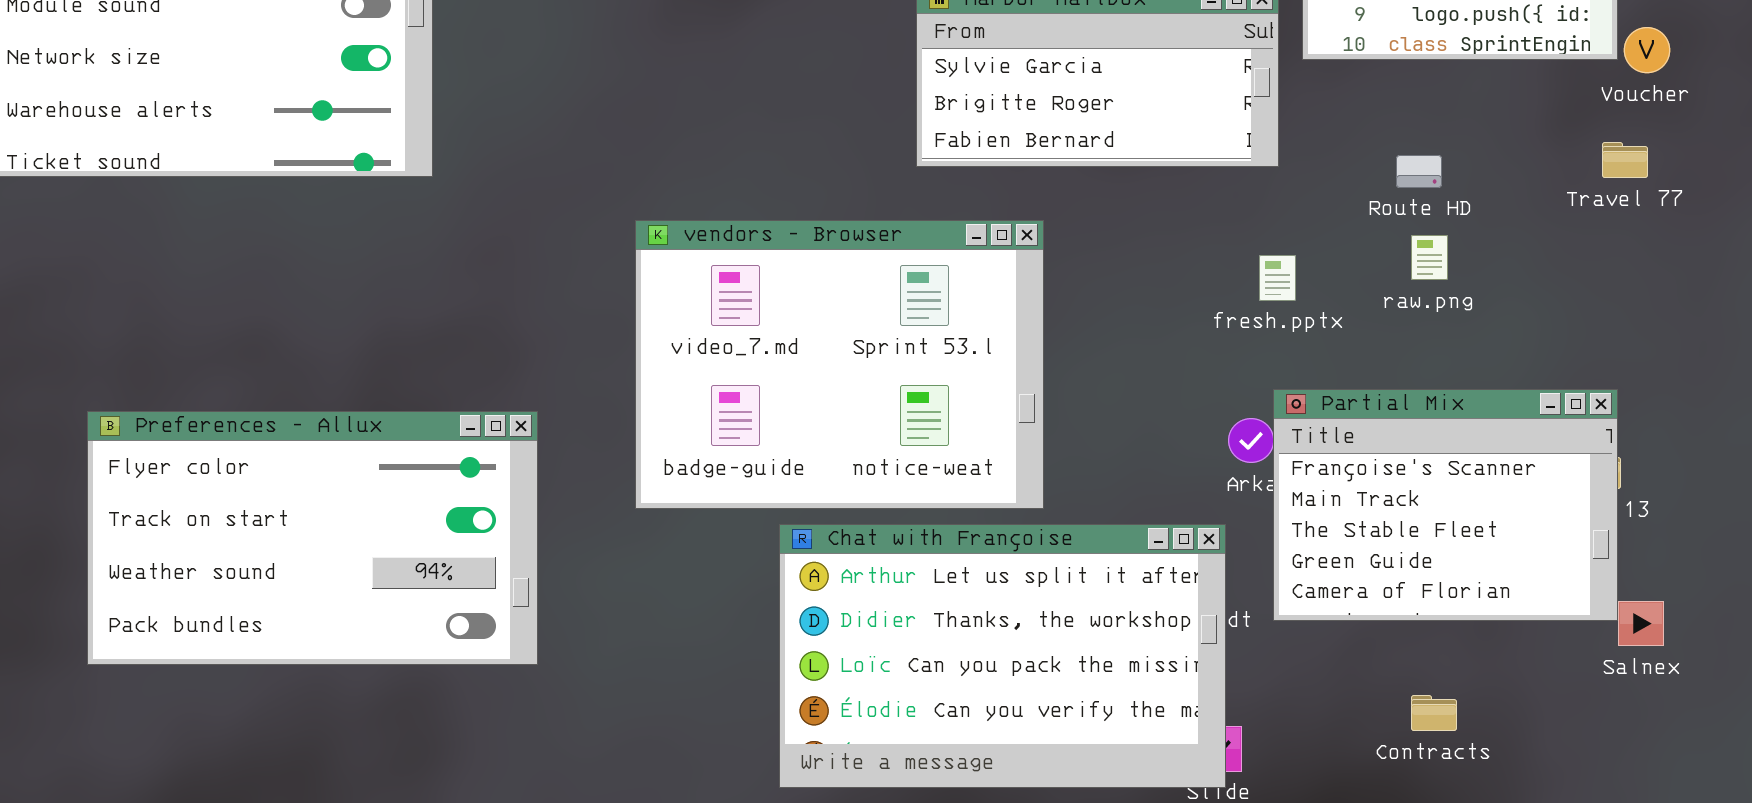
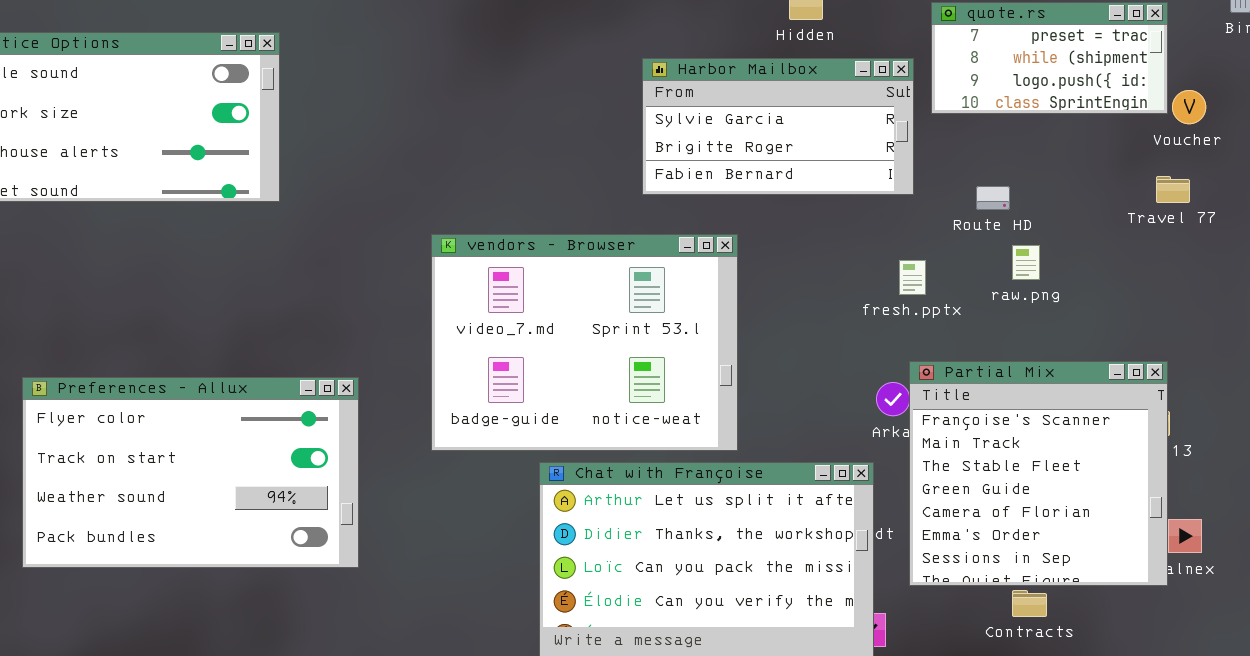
Route HD: [1396,155,1442,188] -> [976,186,1010,210], moved
Partial Mix: [1273,389,1618,621] -> [909,361,1168,586], resized

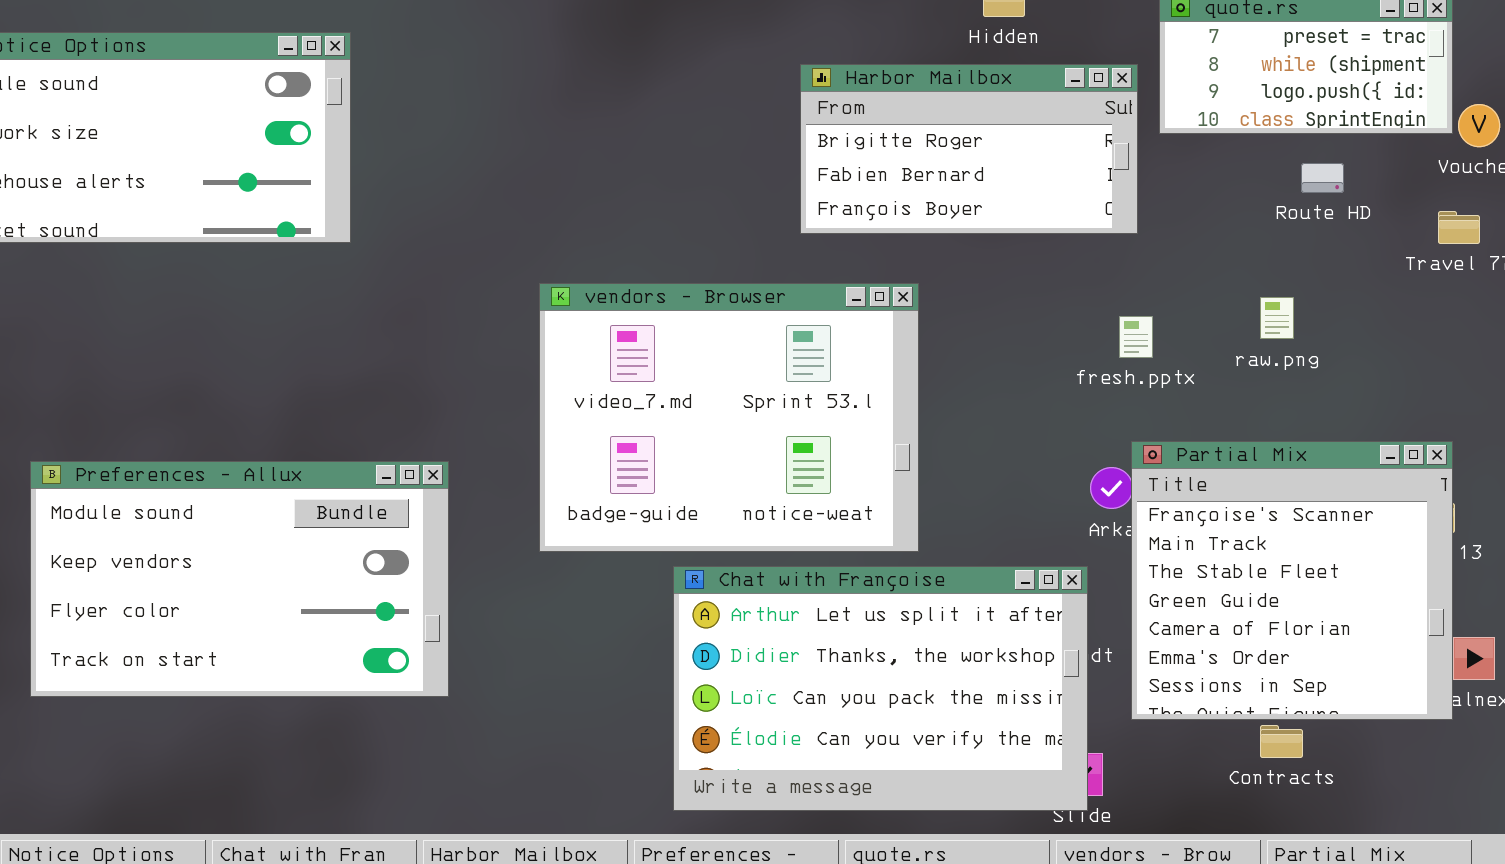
Harbor Mailbox: [642,58,914,195] -> [800,64,1138,234], scrolled down 1 row
Route HD: [976,186,1010,210] -> [1301,163,1344,193], moved
Preferences - Allux: [22,377,359,568] -> [30,461,449,697], scrolled up 2 rows

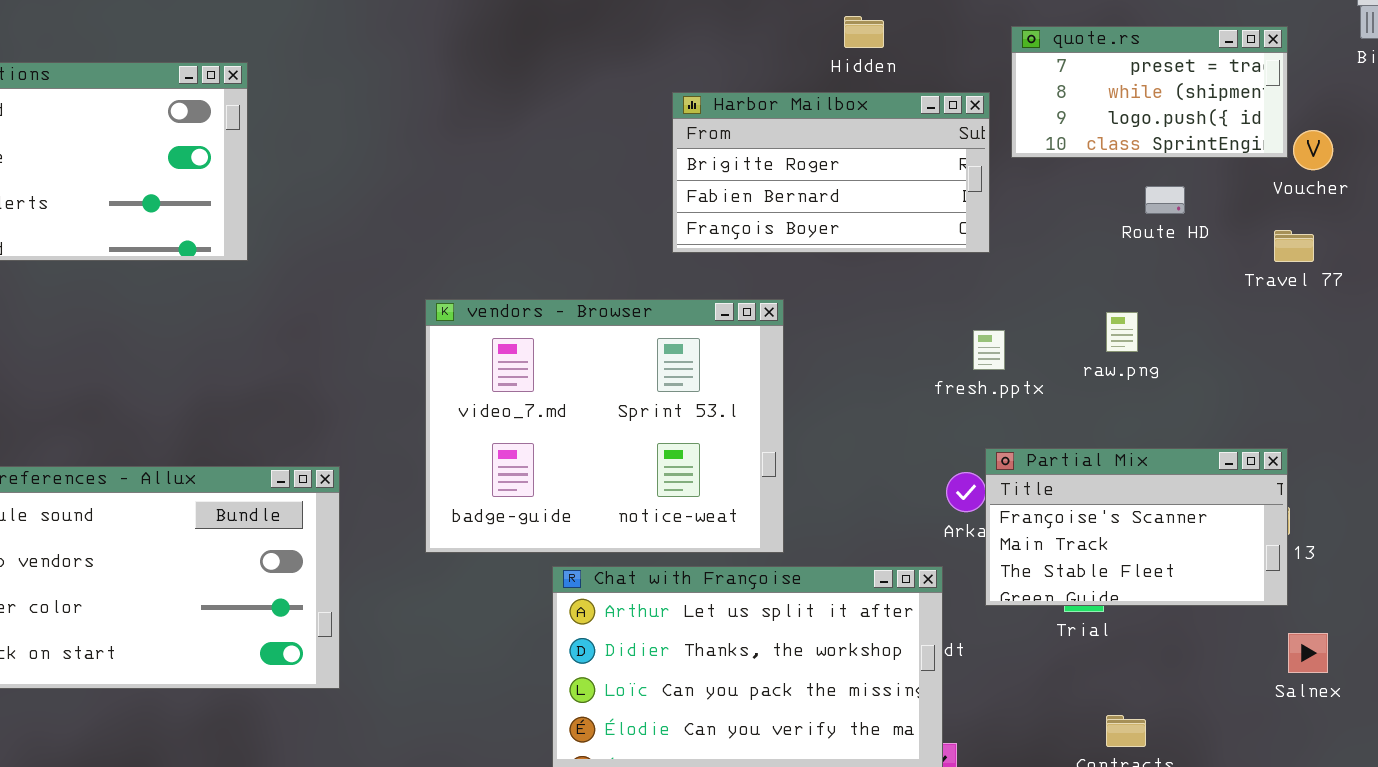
Partial Mix: [1131,441,1453,720] -> [985,448,1288,606], resized

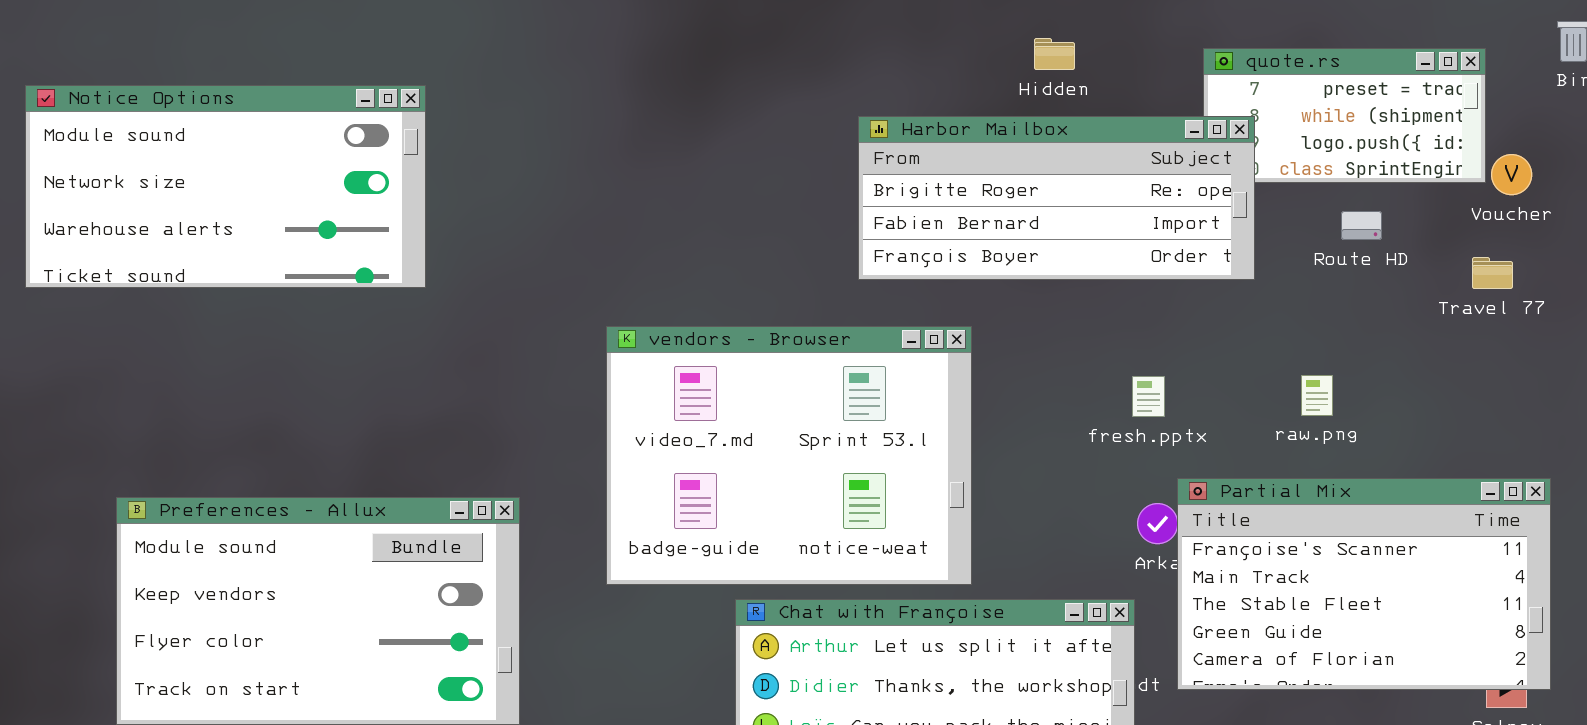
Harbor Mailbox: [672,92,990,253] -> [858,116,1255,280], resized
raw.png: [1106,312,1138,352] -> [1301,375,1333,416], moved
fresh.pptx: [973,330,1005,370] -> [1132,376,1165,417], moved
Partial Mix: [985,448,1288,606] -> [1177,478,1551,690], resized

